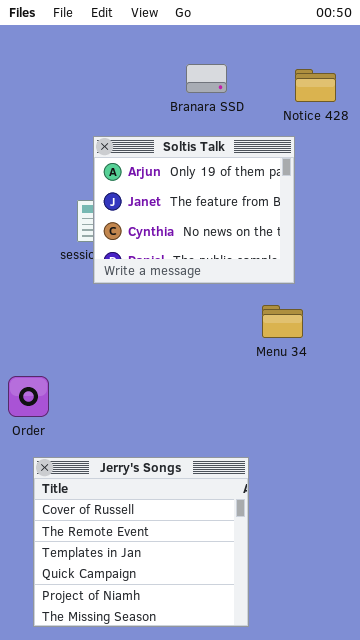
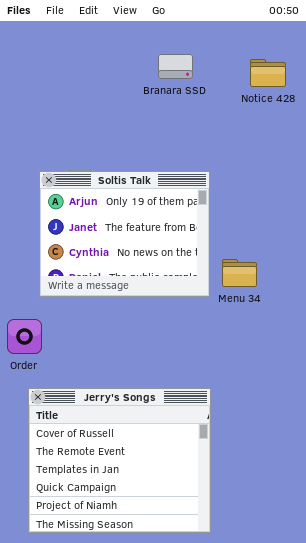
Soltis Talk: [93,136,295,284] -> [39,171,210,297], moved

